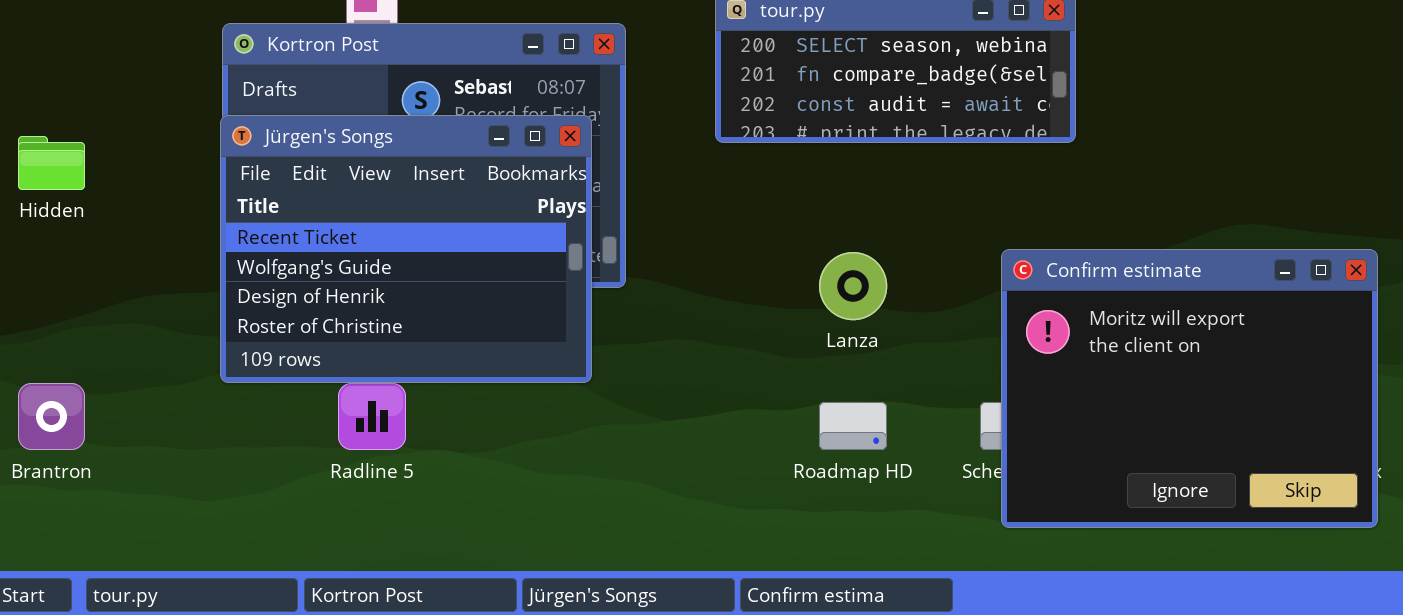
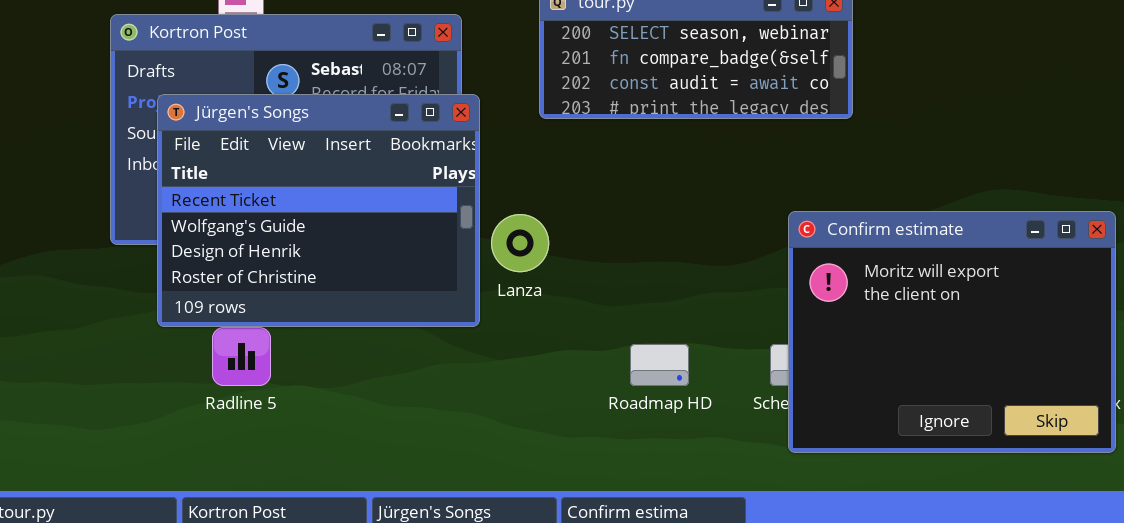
Jürgen's Songs: [220,115,592,383] -> [157,94,480,327], moved
Lanza: [819,252,887,320] -> [491,214,549,272], moved

